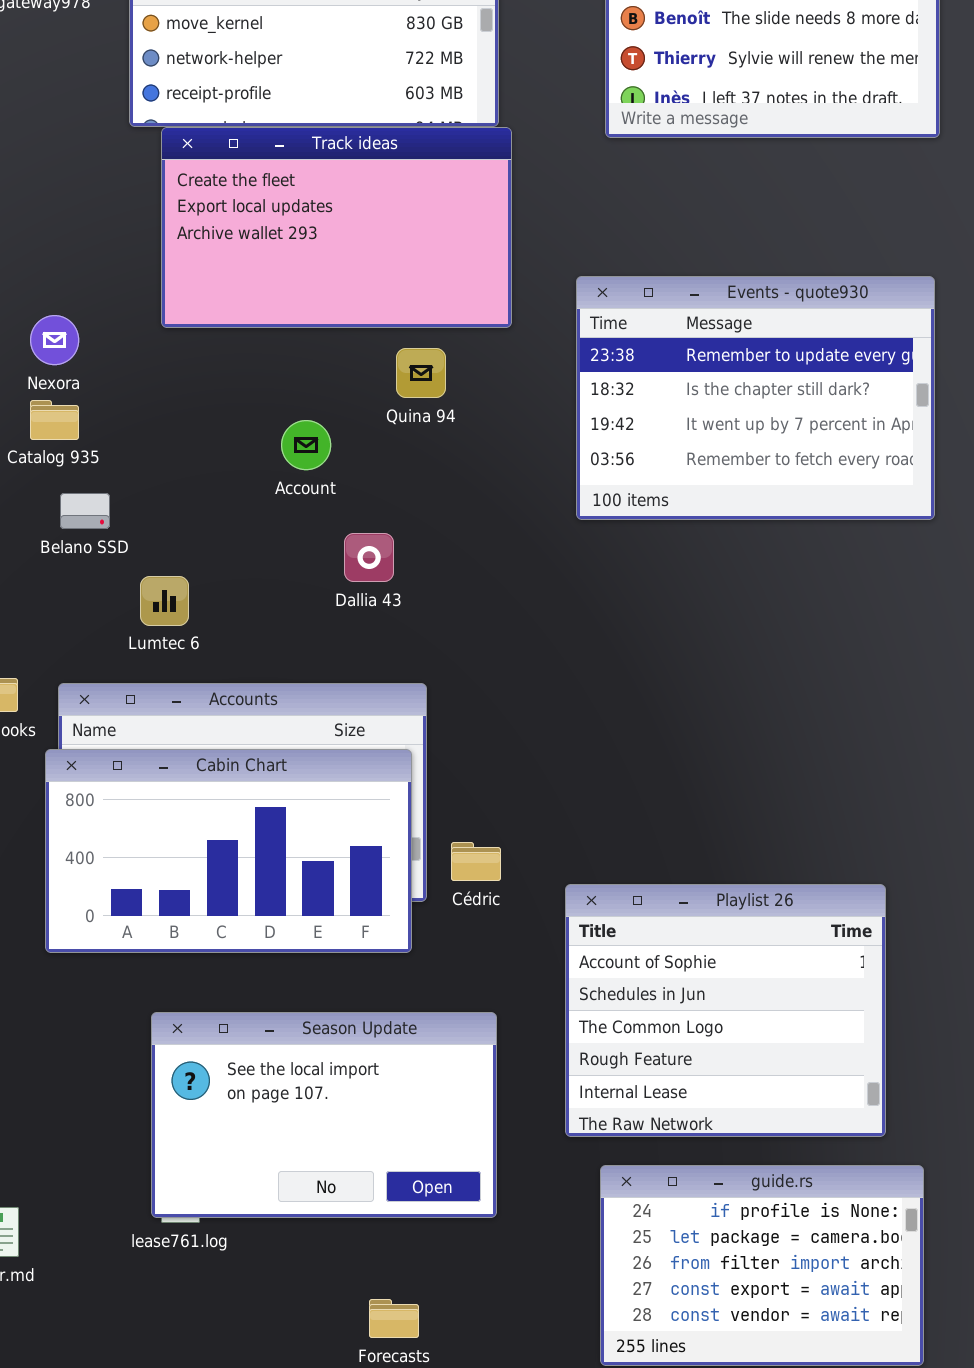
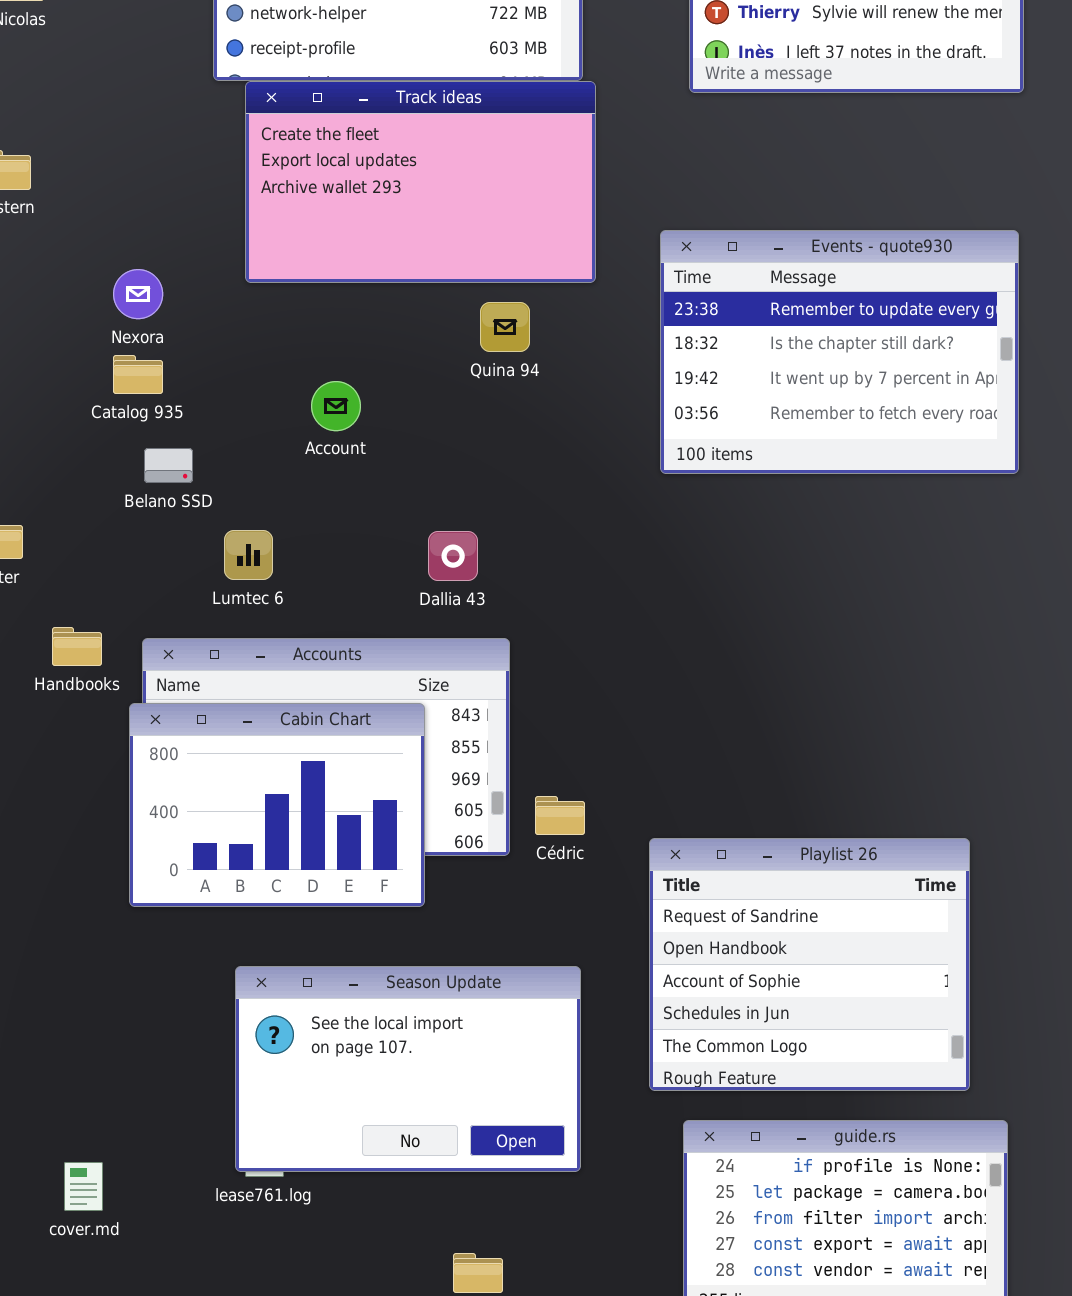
Account: [281,420,331,470] -> [311,381,361,431], moved
Dallia 43: [344,533,394,582] -> [428,531,478,581], moved
Cabin Chart: [45,749,412,953] -> [129,703,425,907], resized
Playlist 26: [565,884,886,1137] -> [649,838,970,1091], scrolled up 2 rows

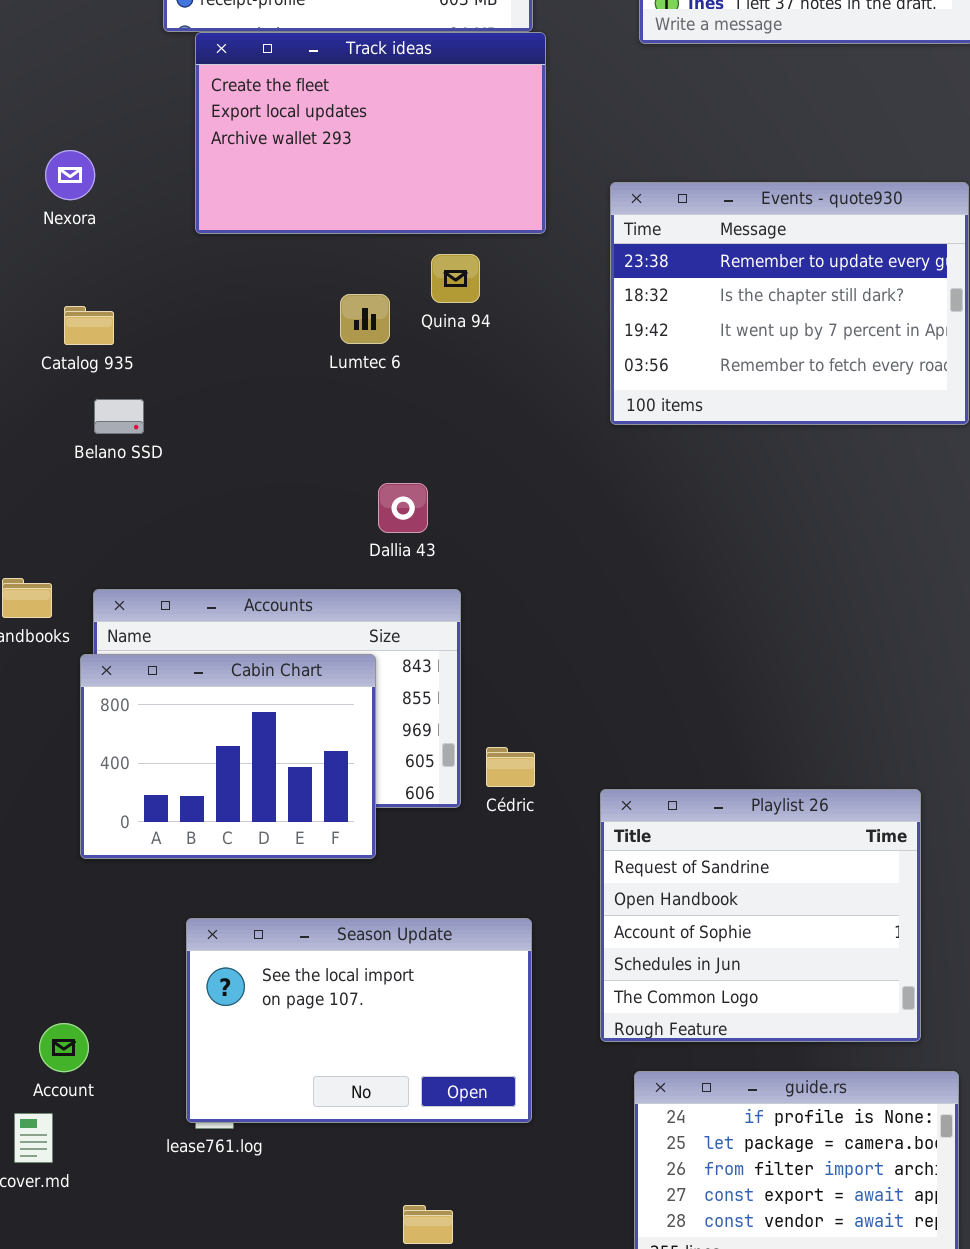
Nexora: [113,269,163,319] -> [45,150,95,200], moved
Account: [311,381,361,431] -> [39,1023,89,1072], moved
Lumtec 6: [224,530,273,580] -> [340,294,390,344], moved

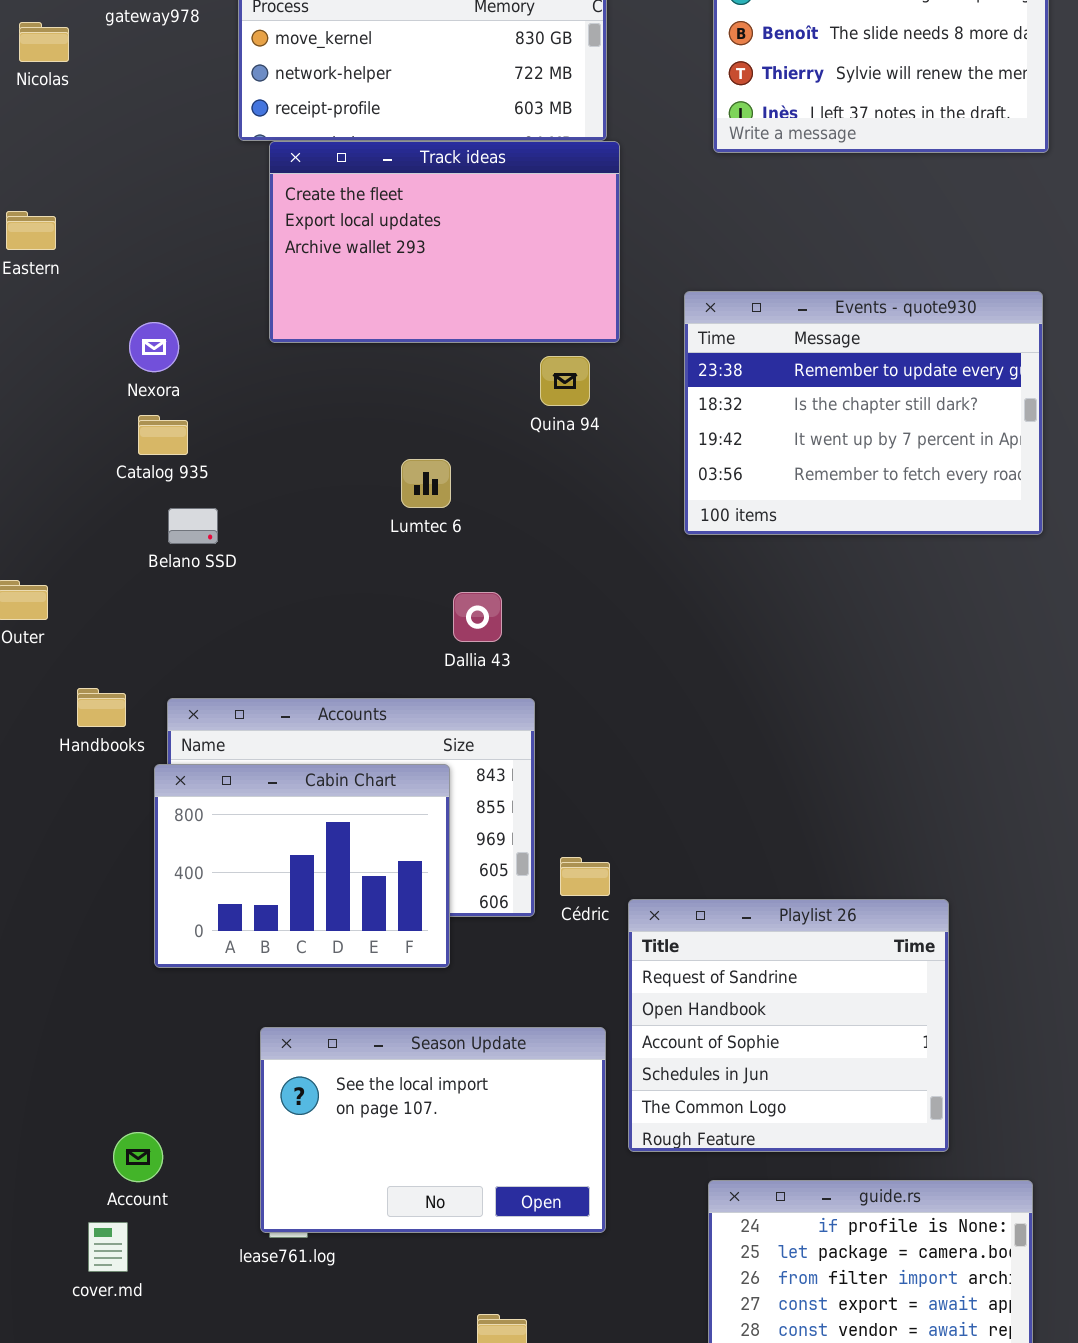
Nexora: [45,150,95,200] -> [129,322,179,372], moved
Quina 94: [431,254,480,303] -> [540,356,590,406], moved
Lumtec 6: [340,294,390,344] -> [401,459,451,508], moved
Playlist 26: [600,789,921,1042] -> [628,899,949,1152], moved

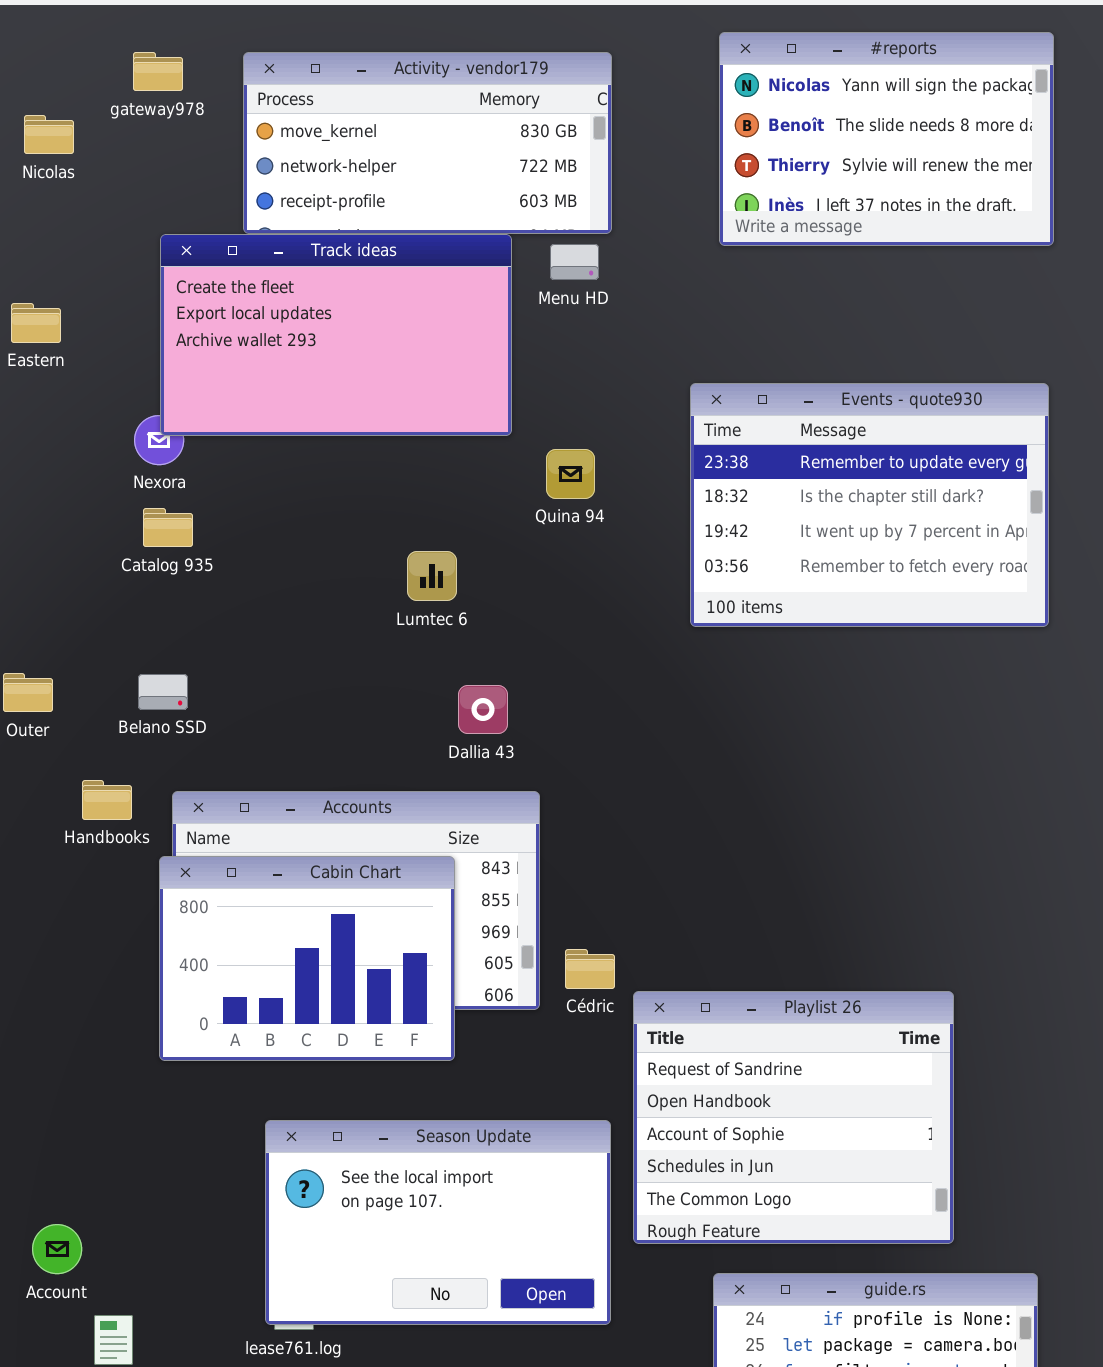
Track ideas: [269,141,620,343] -> [160,234,512,436], moved
Belano SSD: [168,508,218,544] -> [138,674,188,710], moved
Account: [113,1132,163,1182] -> [32,1224,82,1274], moved

